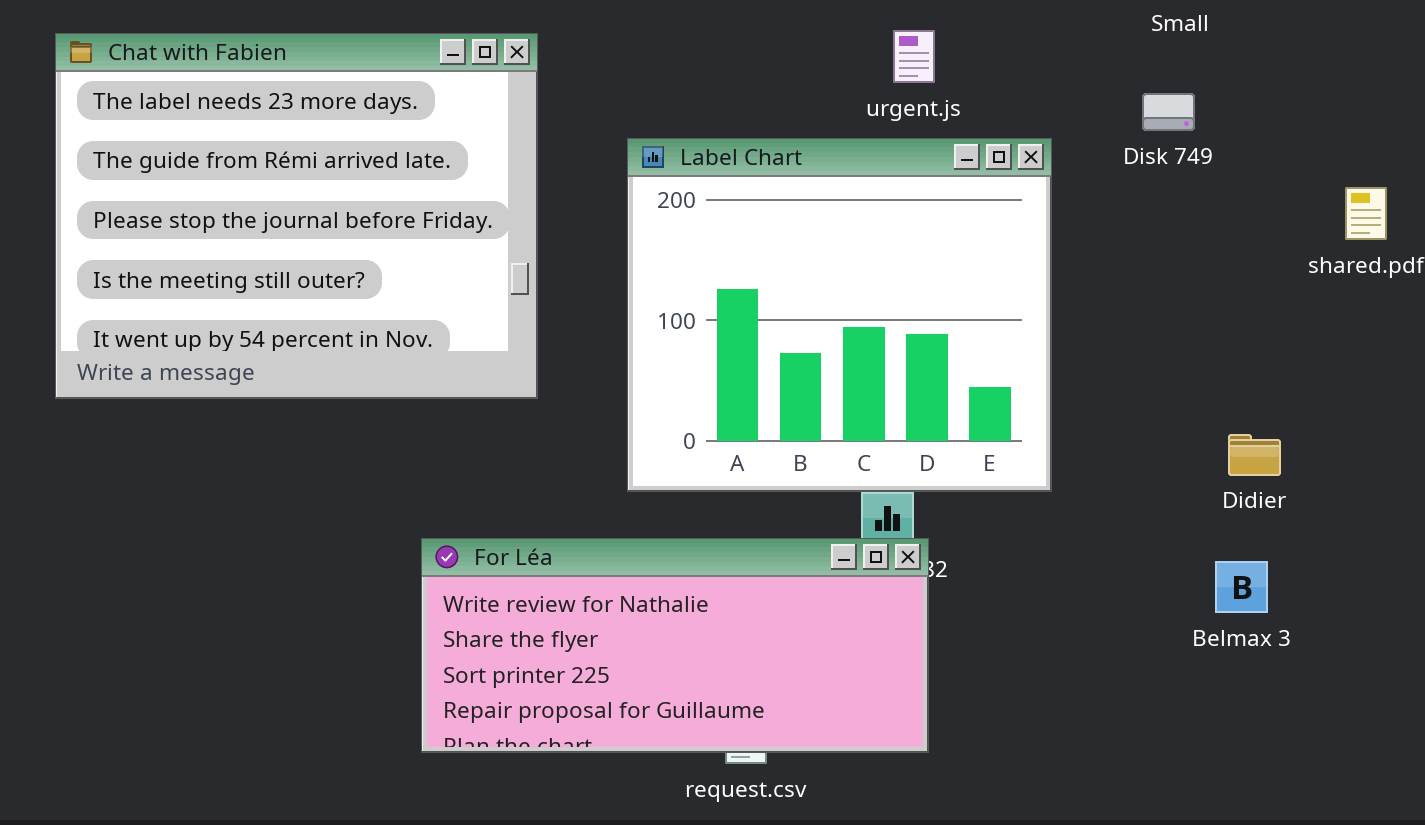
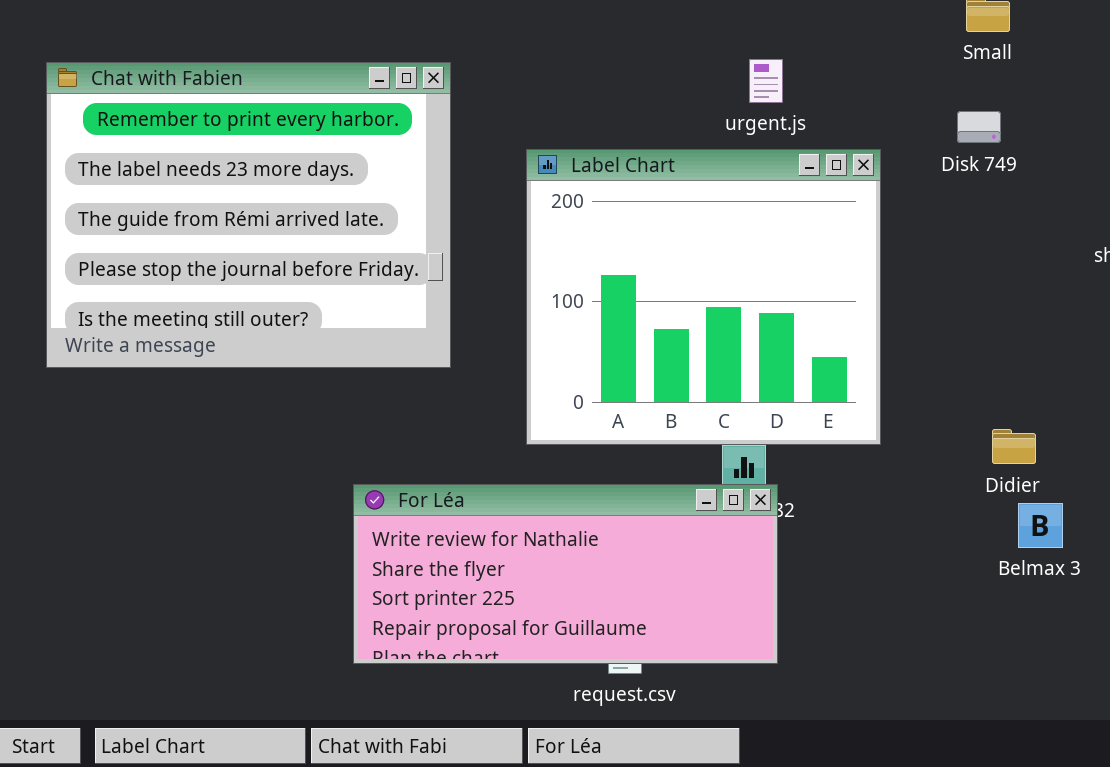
Chat with Fabien: [55,33,538,399] -> [46,62,451,368], scrolled up 1 row
Didier: [1228,434,1281,476] -> [992,429,1036,464], moved

